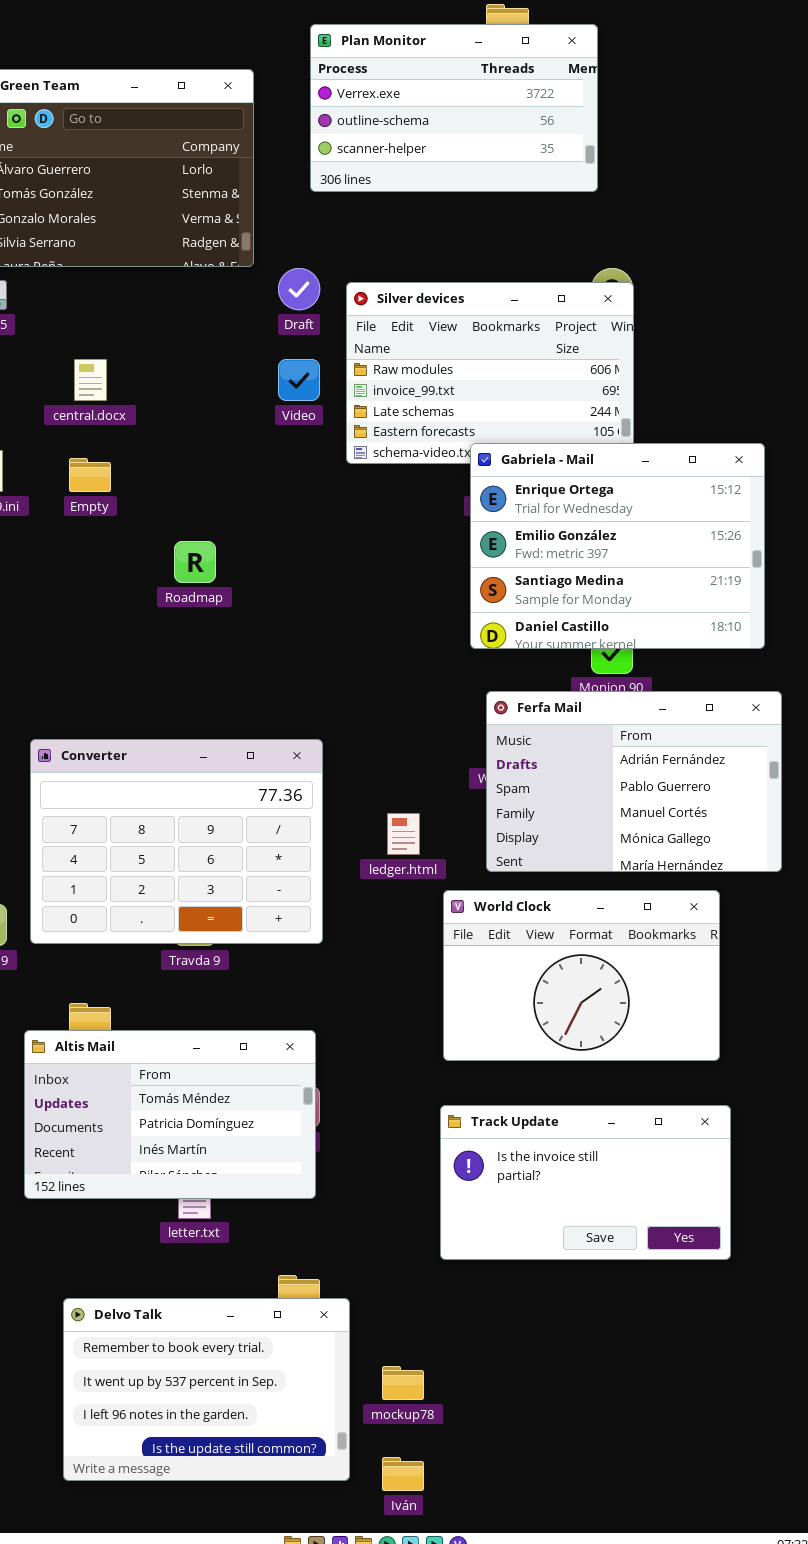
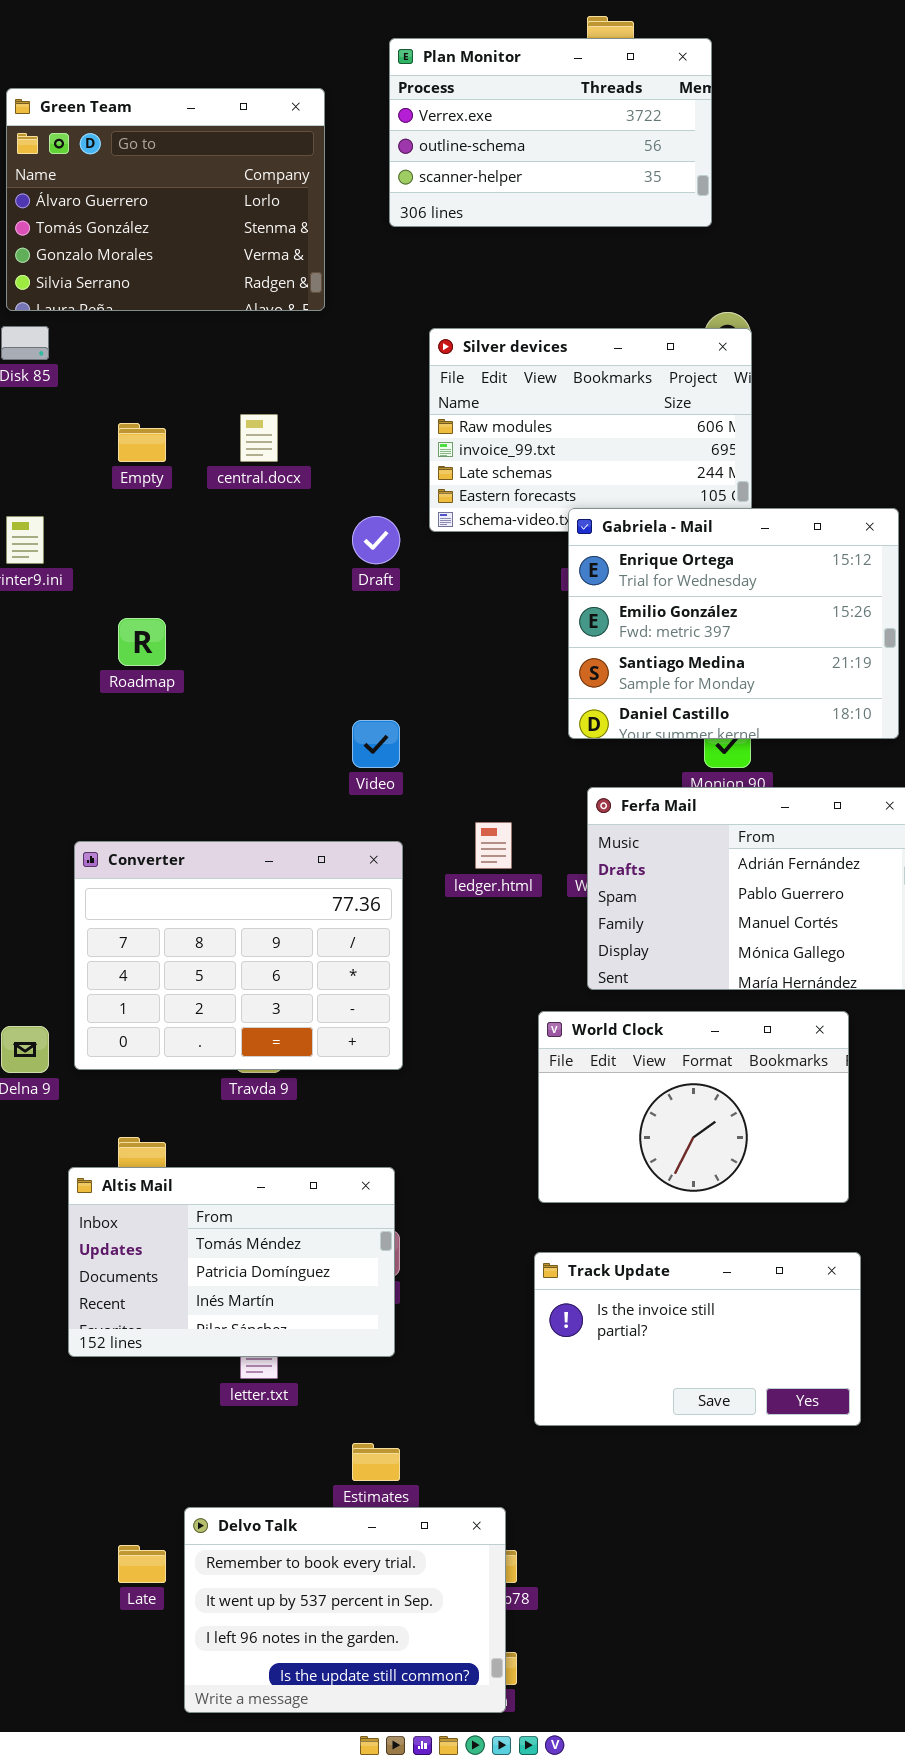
Draft: [278,268,320,310] -> [352,516,400,564], moved
central.docx: [74,359,107,401] -> [240,414,278,462], moved
Video: [278,359,320,401] -> [352,720,400,768], moved
Empty: [69,458,111,492] -> [118,423,166,462], moved
Roadmap: [174,541,216,583] -> [118,618,166,666], moved
ledger.html: [387,813,420,855] -> [475,822,512,869], moved
Delvo Talk: [63,1298,350,1481] -> [184,1507,506,1713], moved

